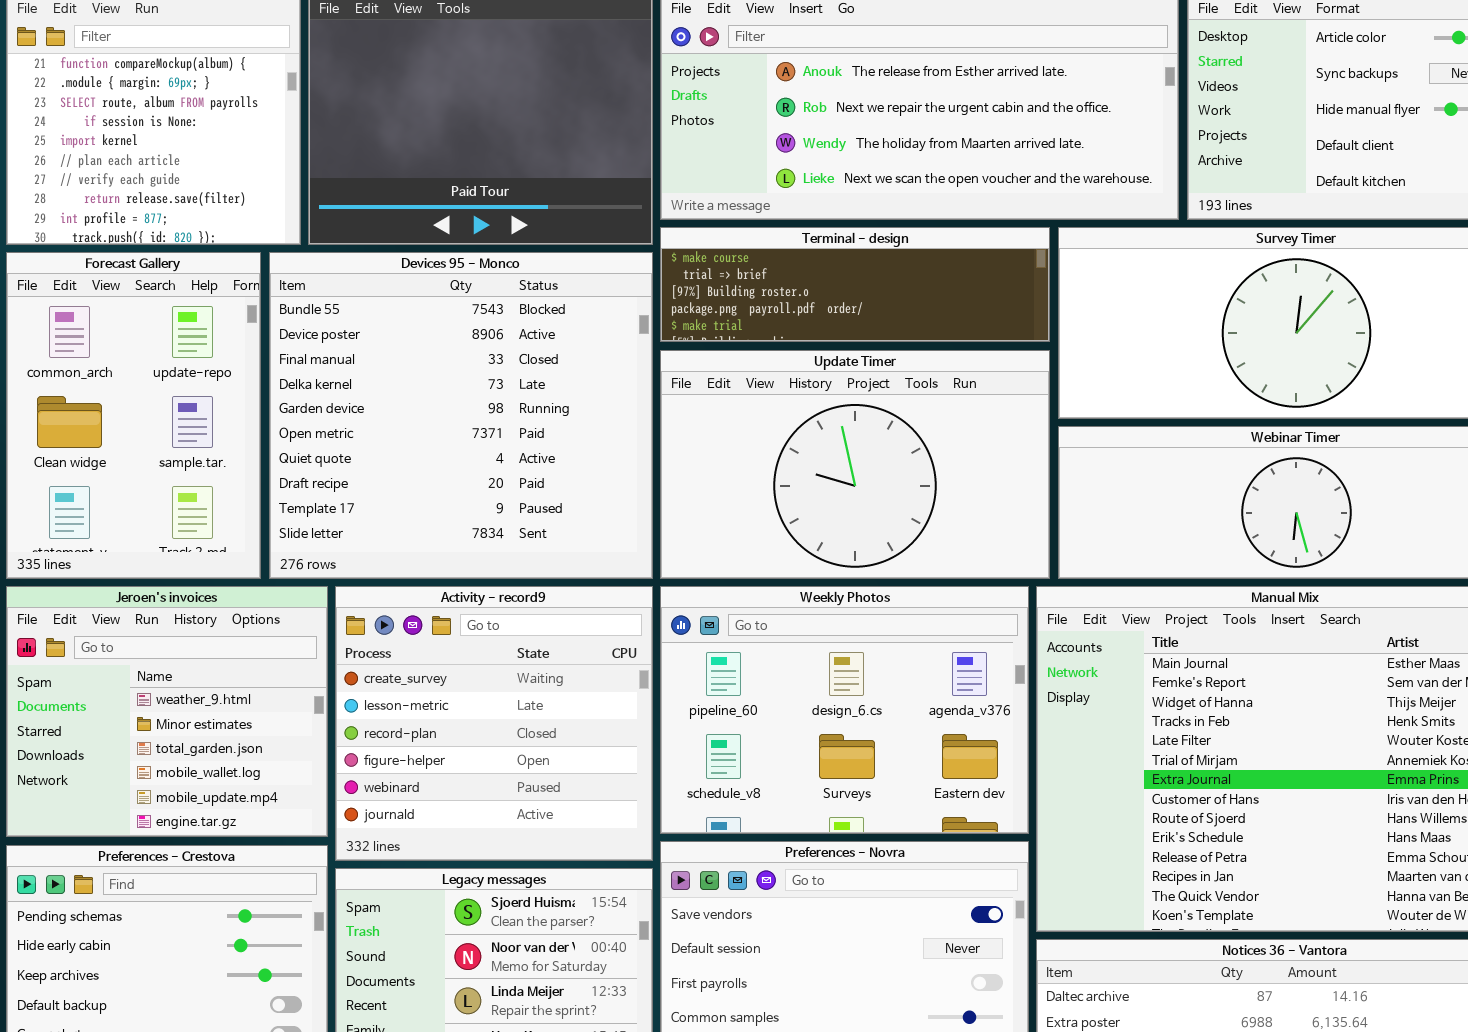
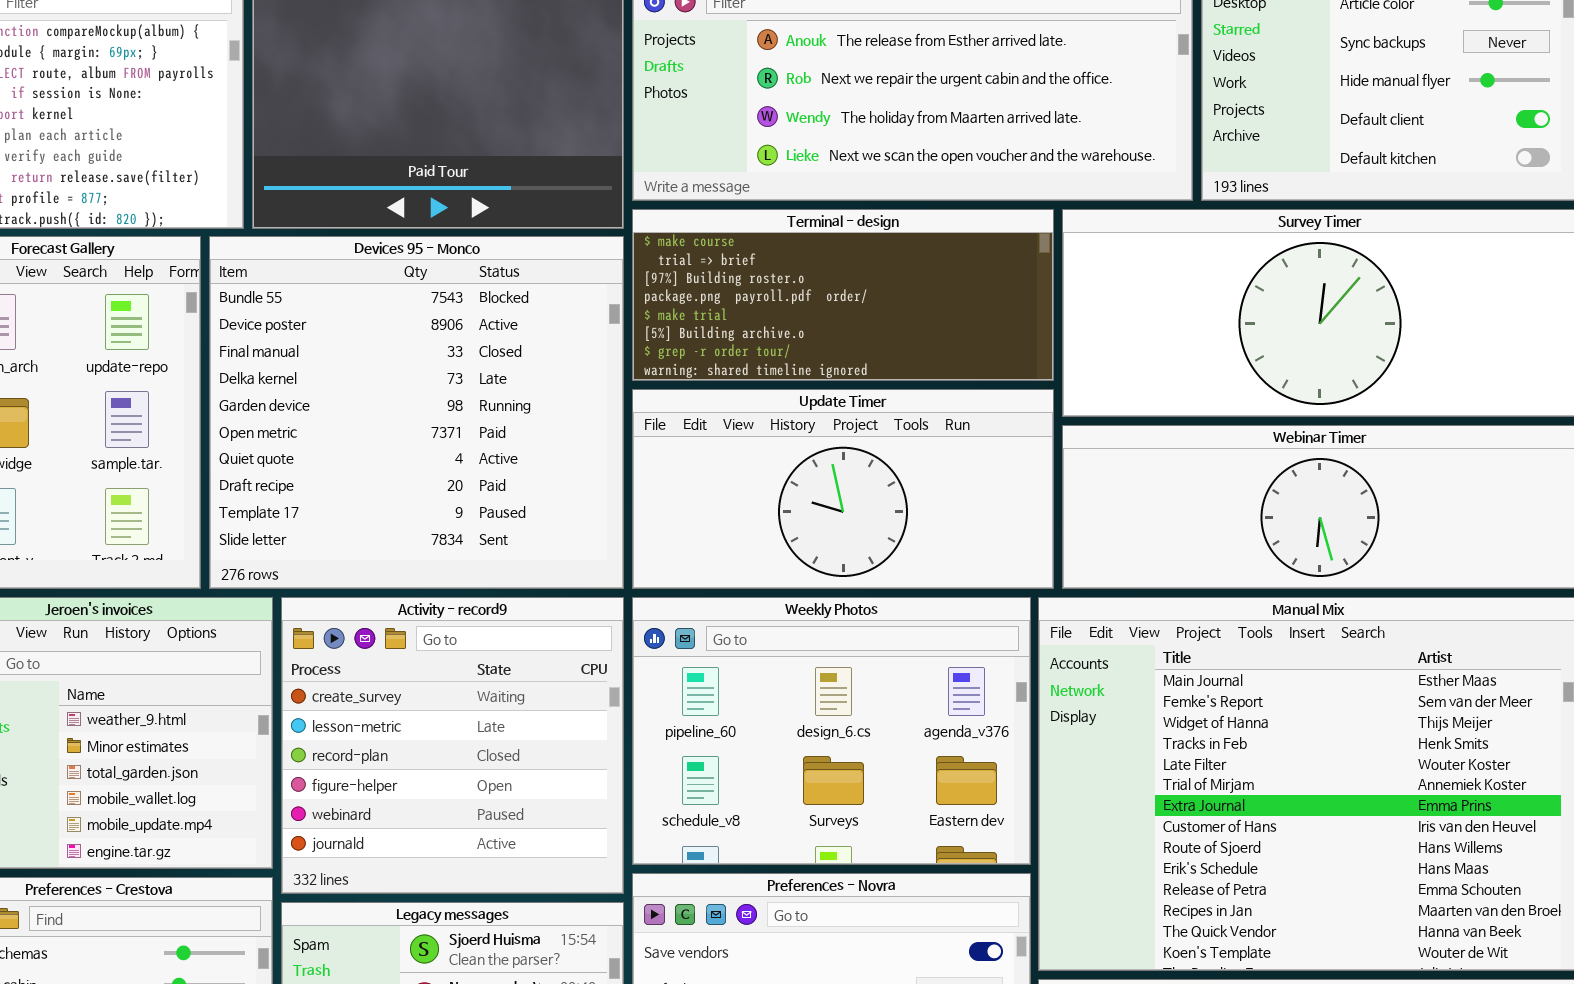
Terminal - design: [660,227,1050,342] -> [632,209,1054,381], resized
Update Timer: [660,350,1050,579] -> [632,389,1054,589], resized

